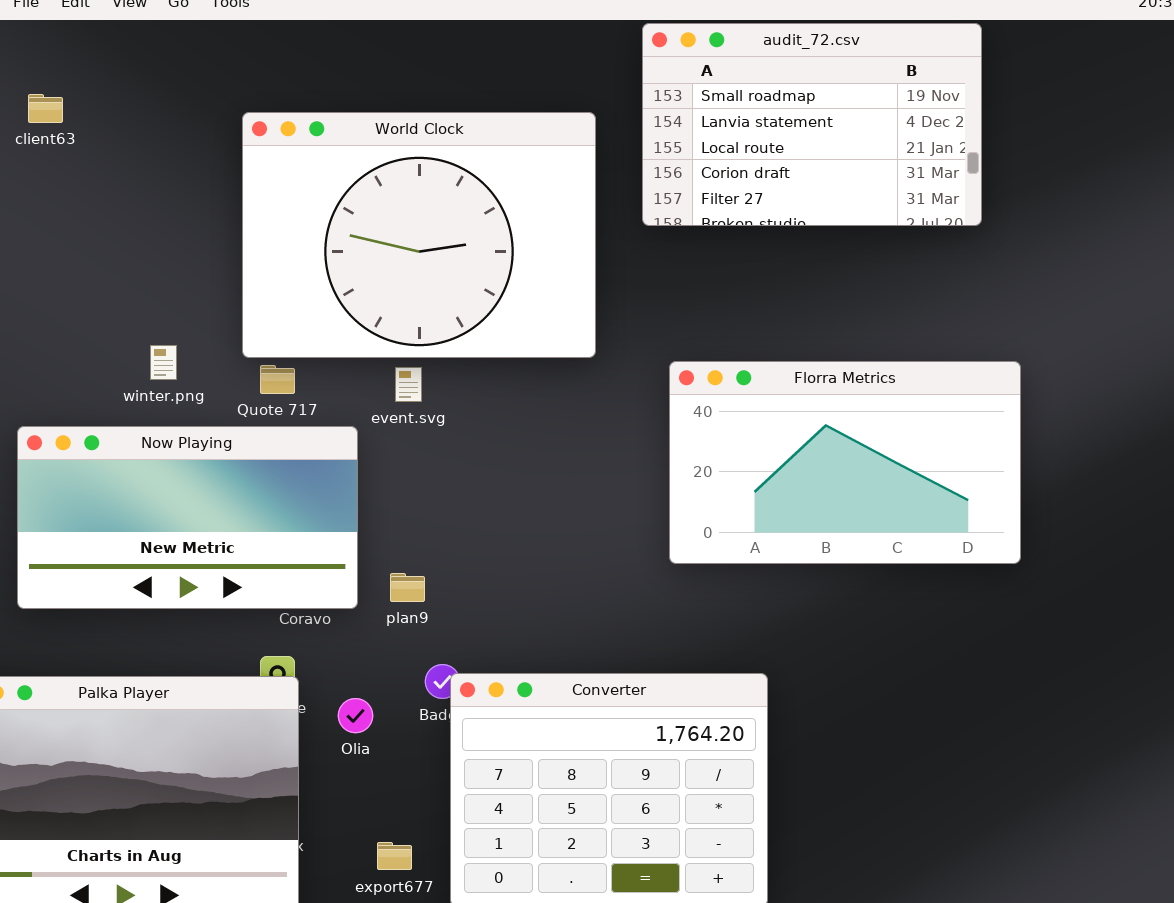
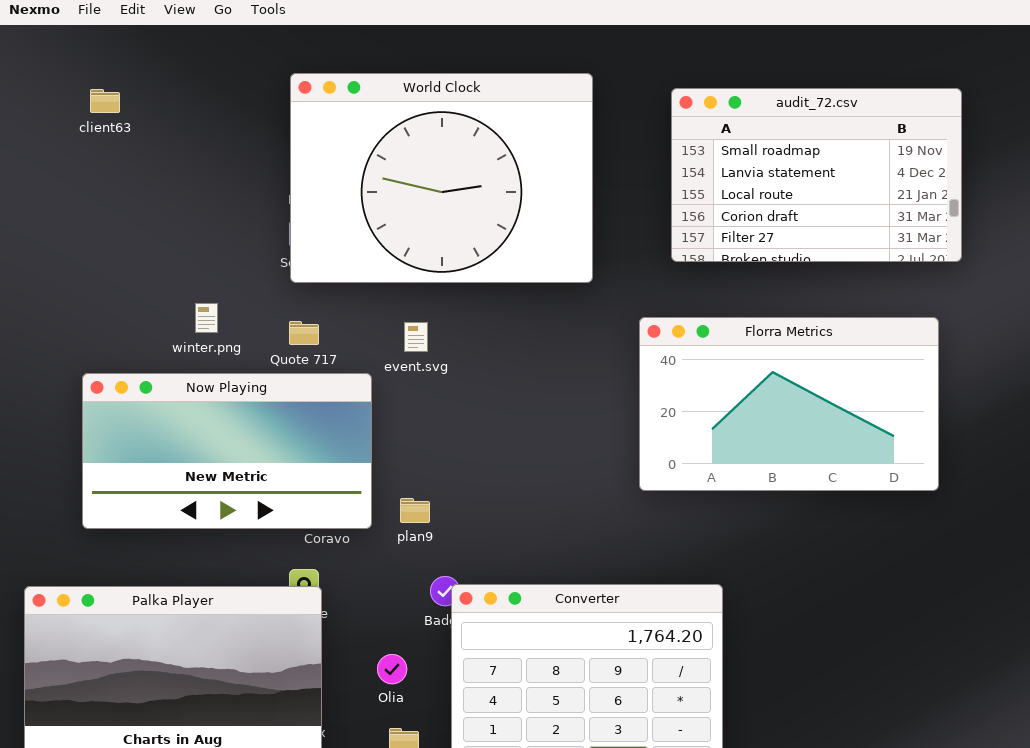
audit_72.csv: [642,23,982,226] -> [671,88,962,262], moved
World Clock: [242,112,596,358] -> [290,73,593,283], moved
Olia: [338,698,373,733] -> [377,654,407,684], moved

